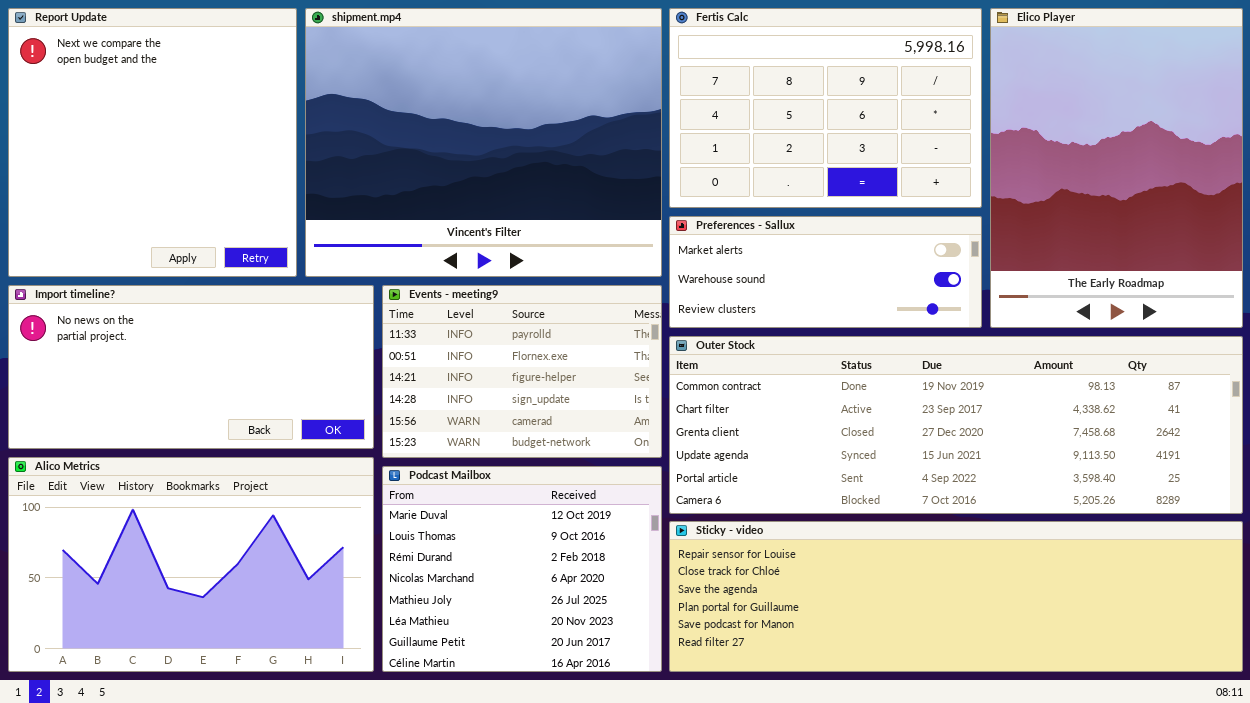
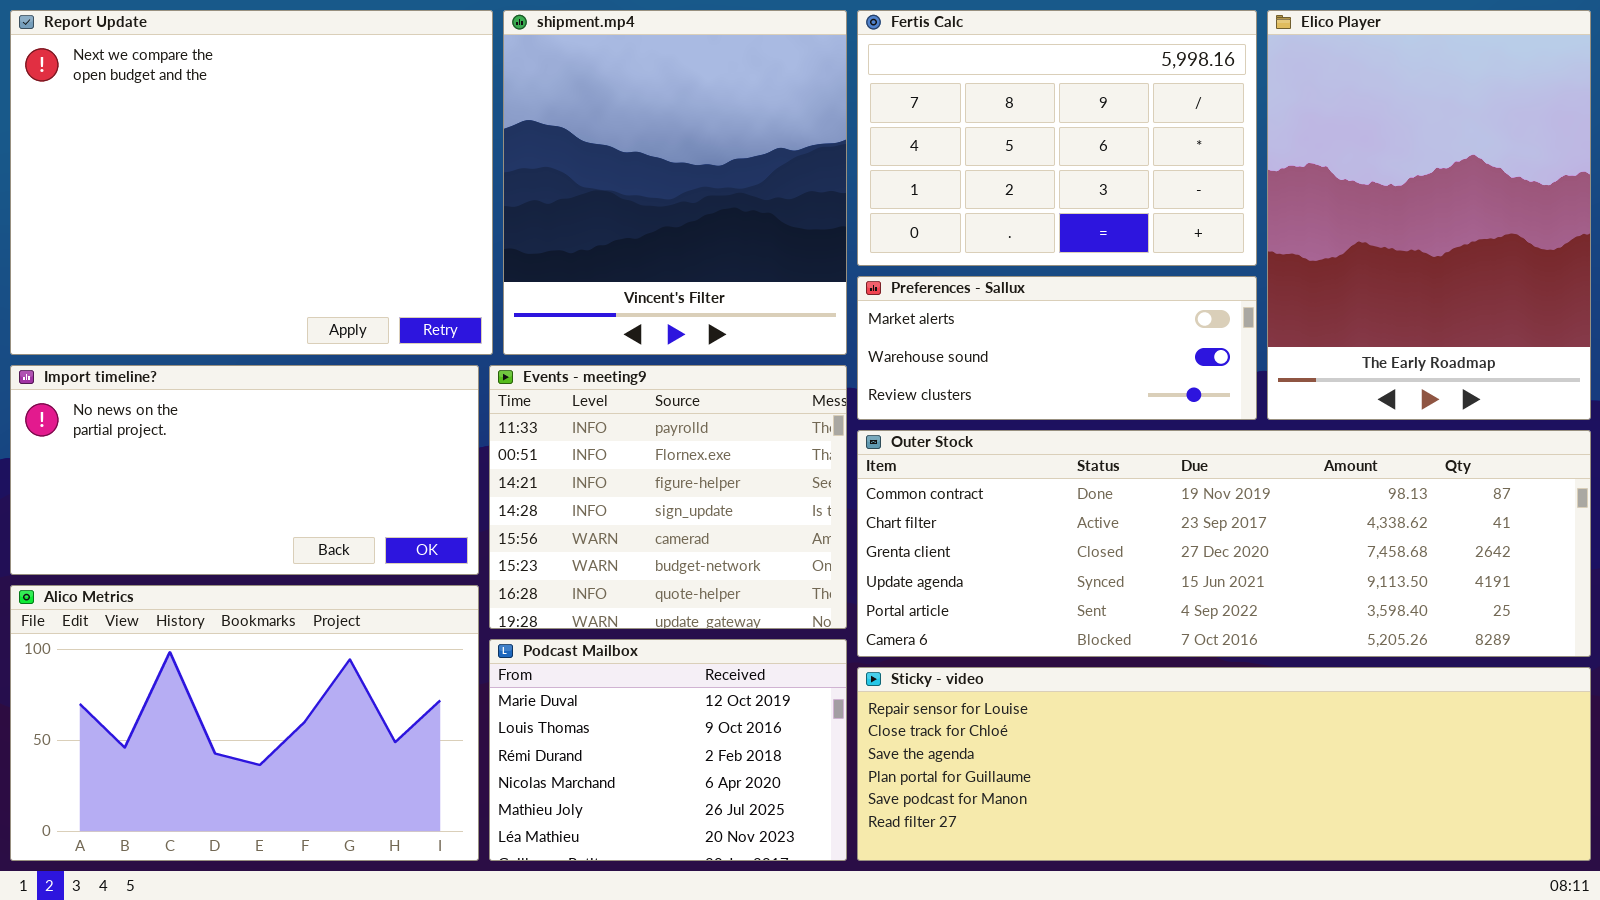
Report Update: [8,8,297,277] -> [10,10,493,355], resized
shipment.mp4: [305,8,662,277] -> [503,10,847,355], resized
Events - meeting9: [382,285,662,458] -> [489,365,847,629], resized
Podcast Mailbox: [382,466,662,672] -> [489,639,847,861], resized

